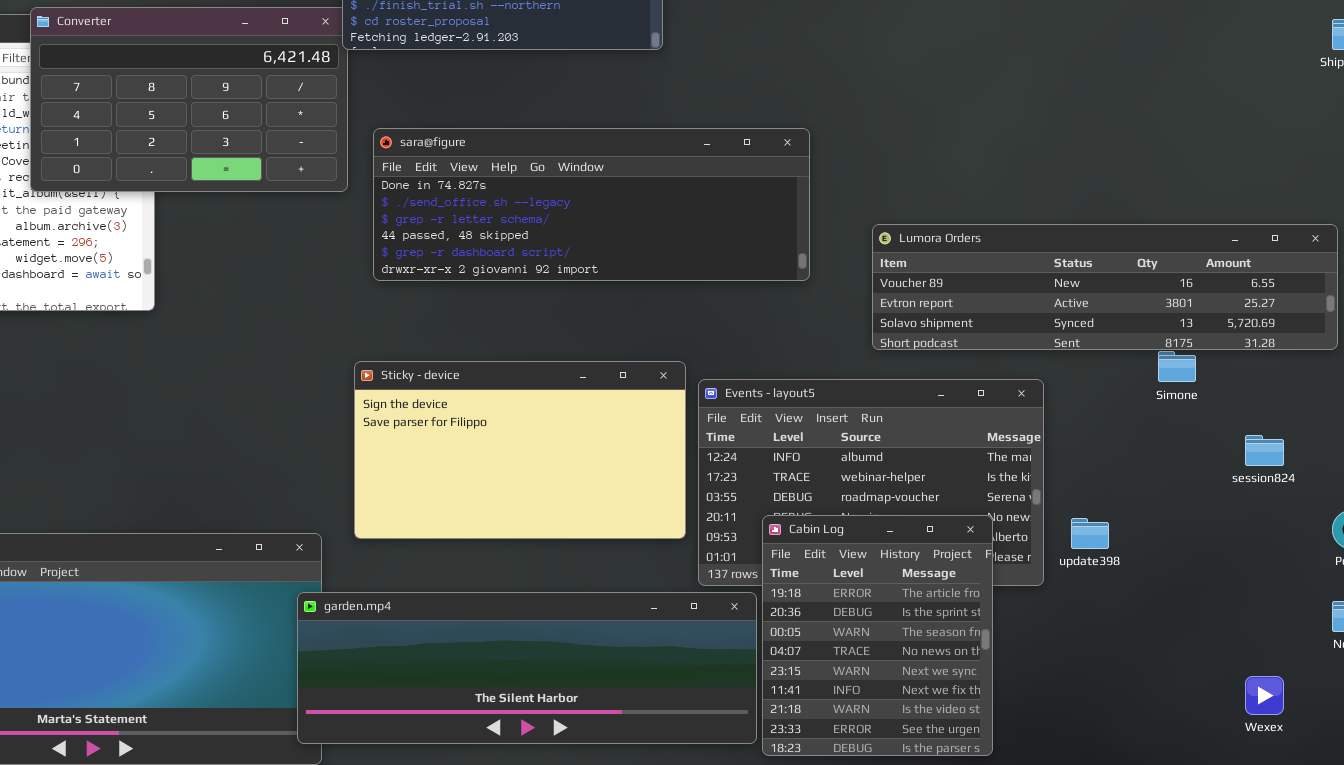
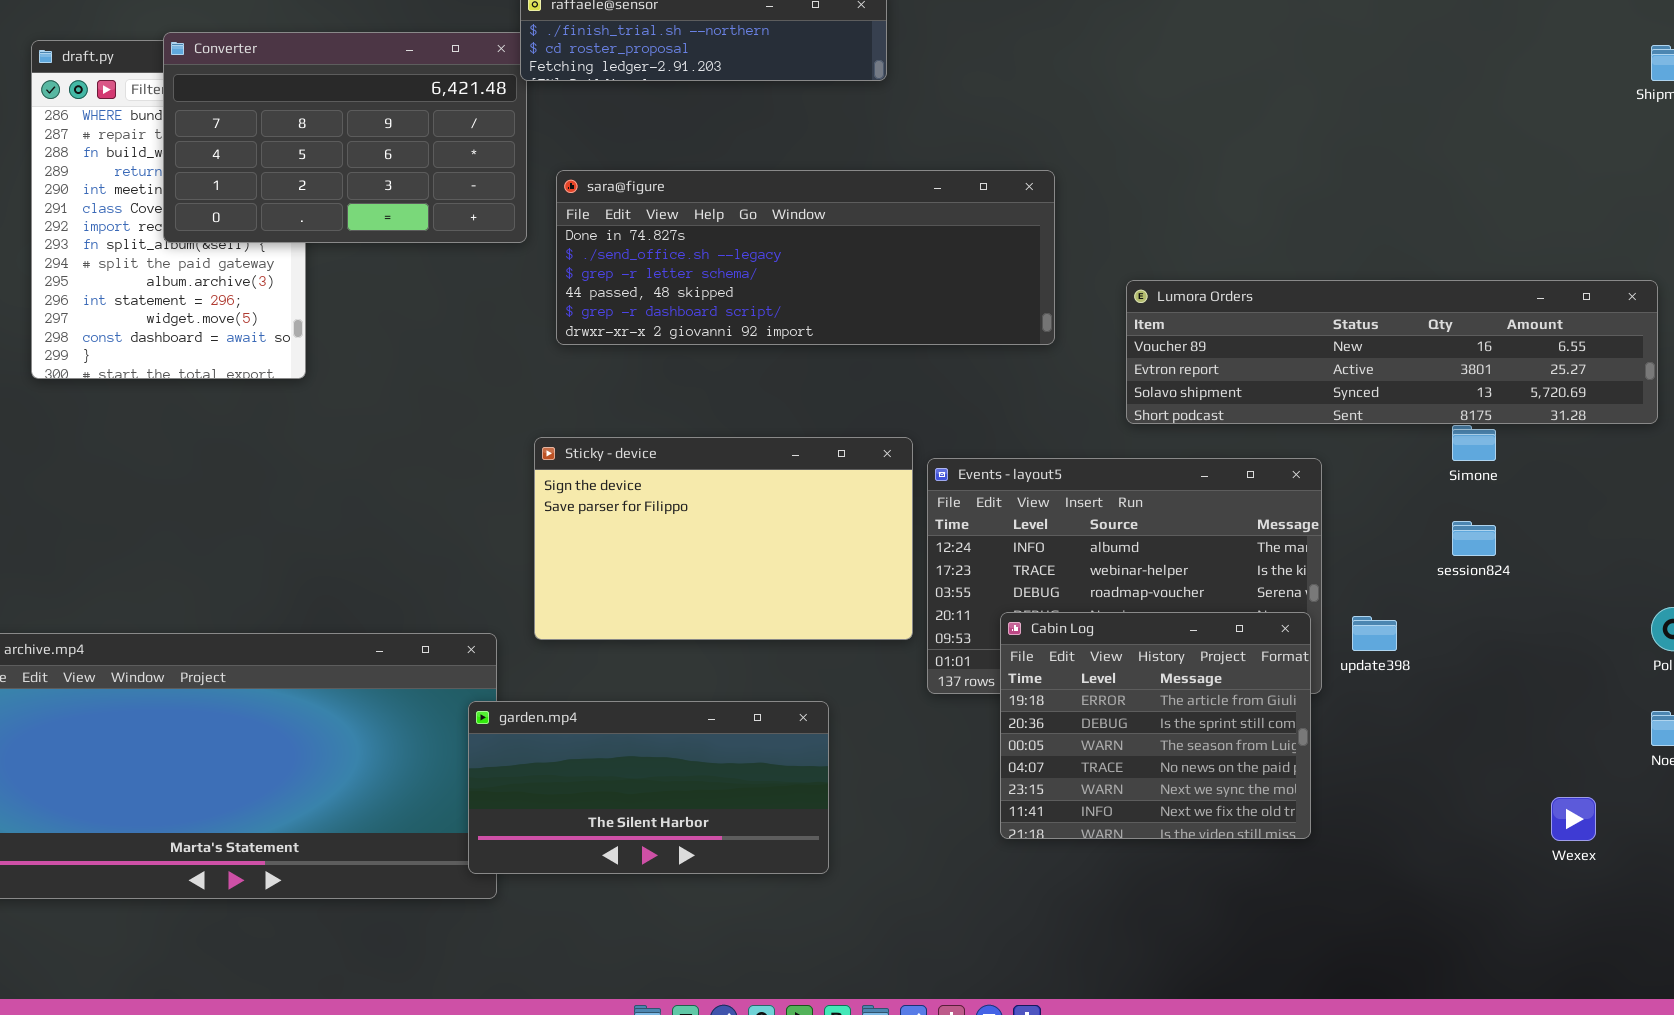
session824: [1245,435,1284,466] -> [1452,521,1496,556], moved
Cabin Log: [762,515,993,756] -> [1000,612,1311,839], resized
garden.mp4: [297,592,757,744] -> [468,701,829,874], resized

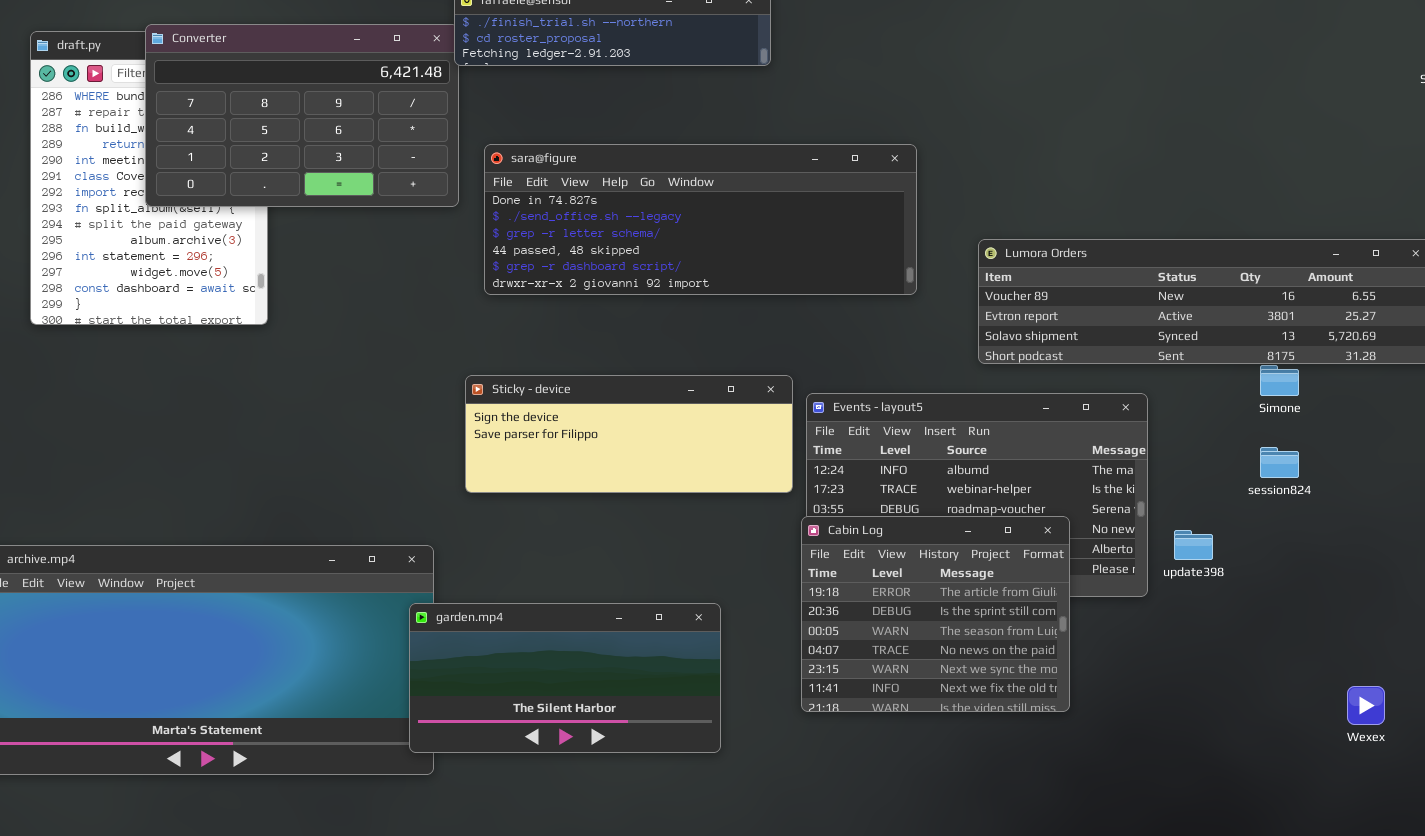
Sticky - device: [534,437,913,640] -> [465,375,793,493], resized
Cabin Log: [1000,612,1311,839] -> [801,516,1070,712], moved

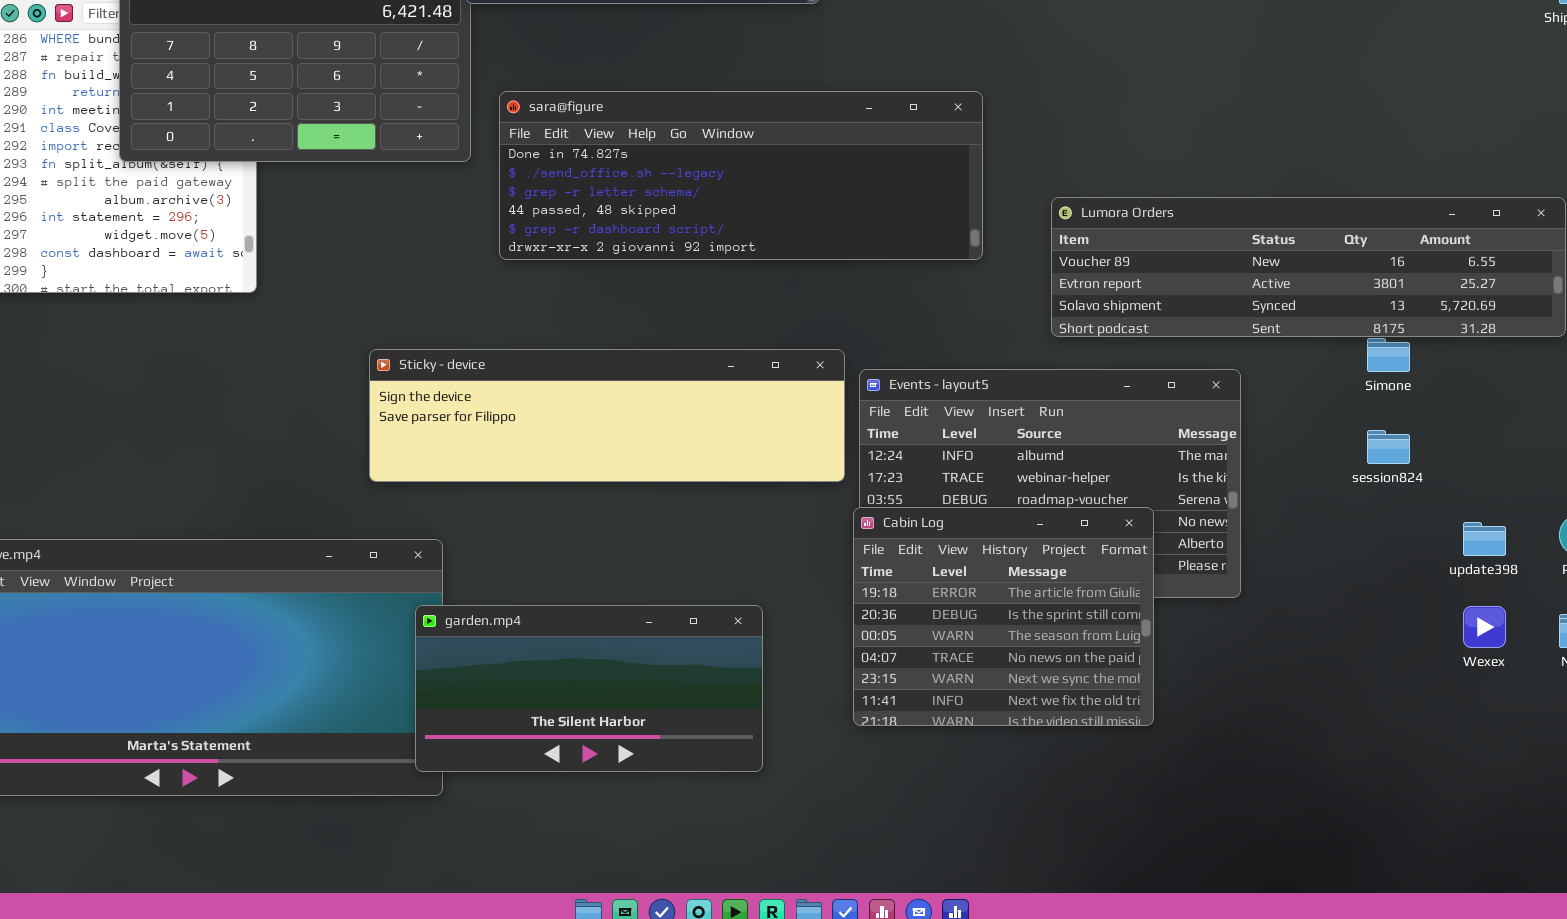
Sticky - device: [465,375,793,493] -> [369,349,845,482], resized
update398: [1174,530,1213,560] -> [1463,522,1506,556], moved
Wexex: [1347,686,1385,725] -> [1463,606,1506,648], moved

